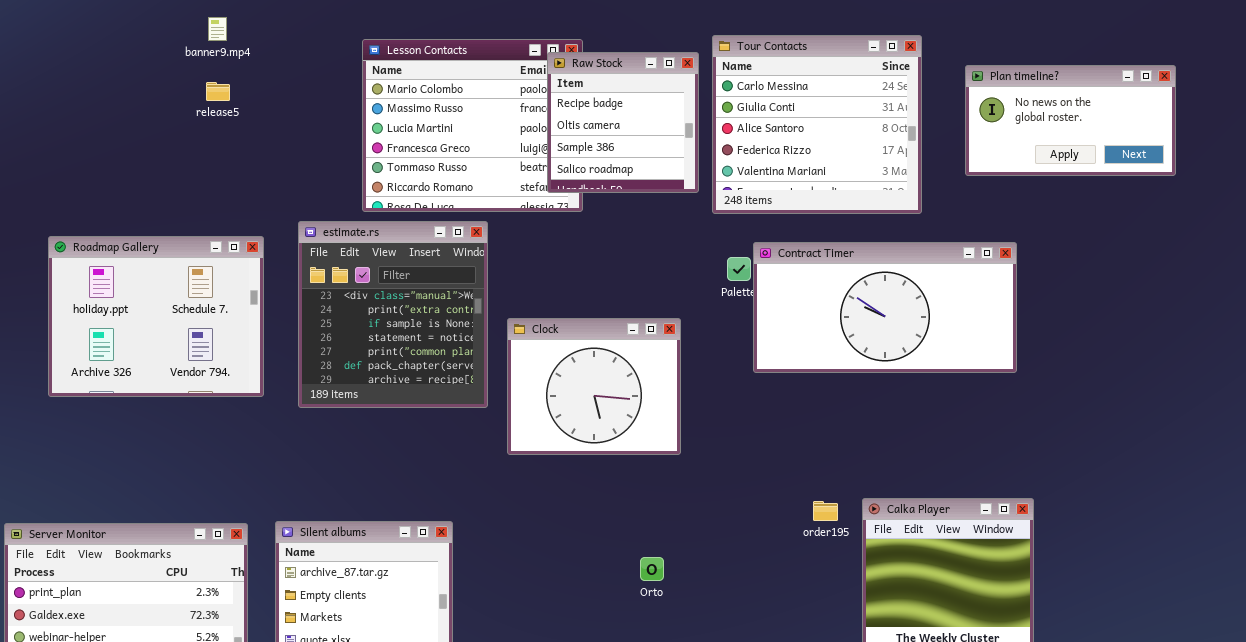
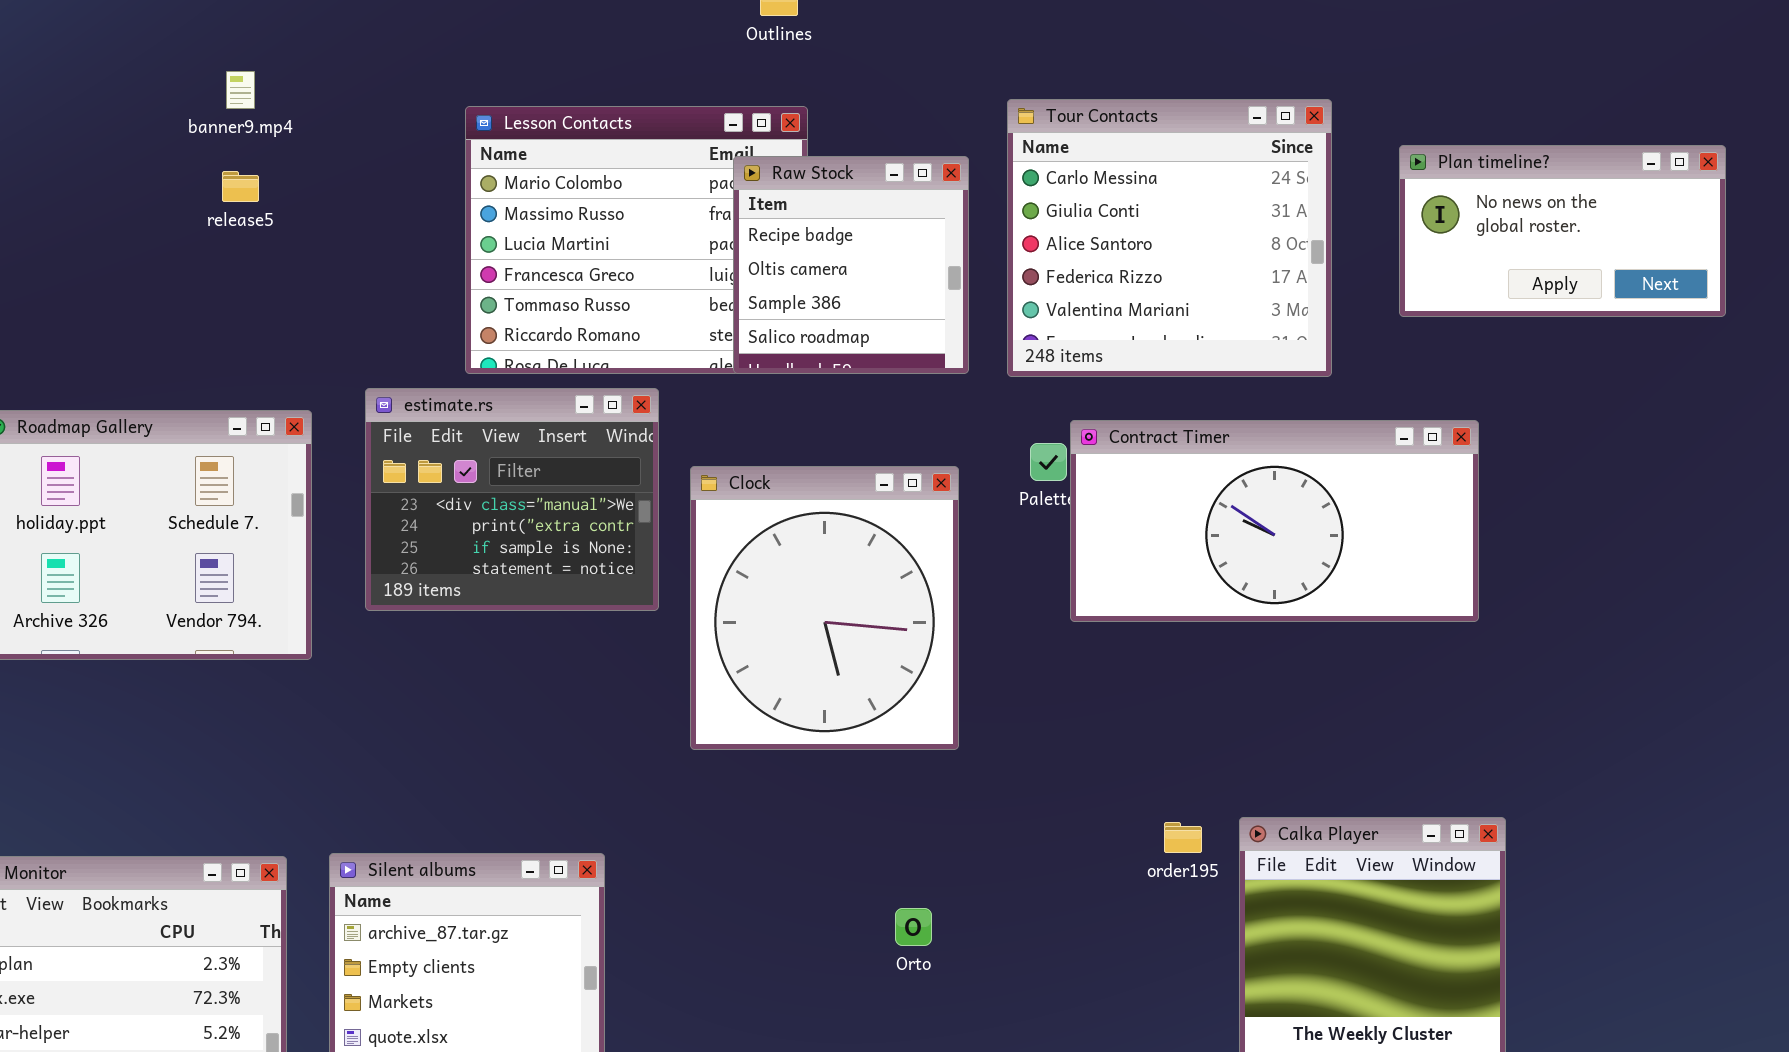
Raw Stock: [547,52,699,193] -> [733,156,969,374], moved
estimate.rs: [298,221,488,408] -> [365,388,659,611], resized
Clock: [507,318,681,455] -> [690,466,959,750], resized

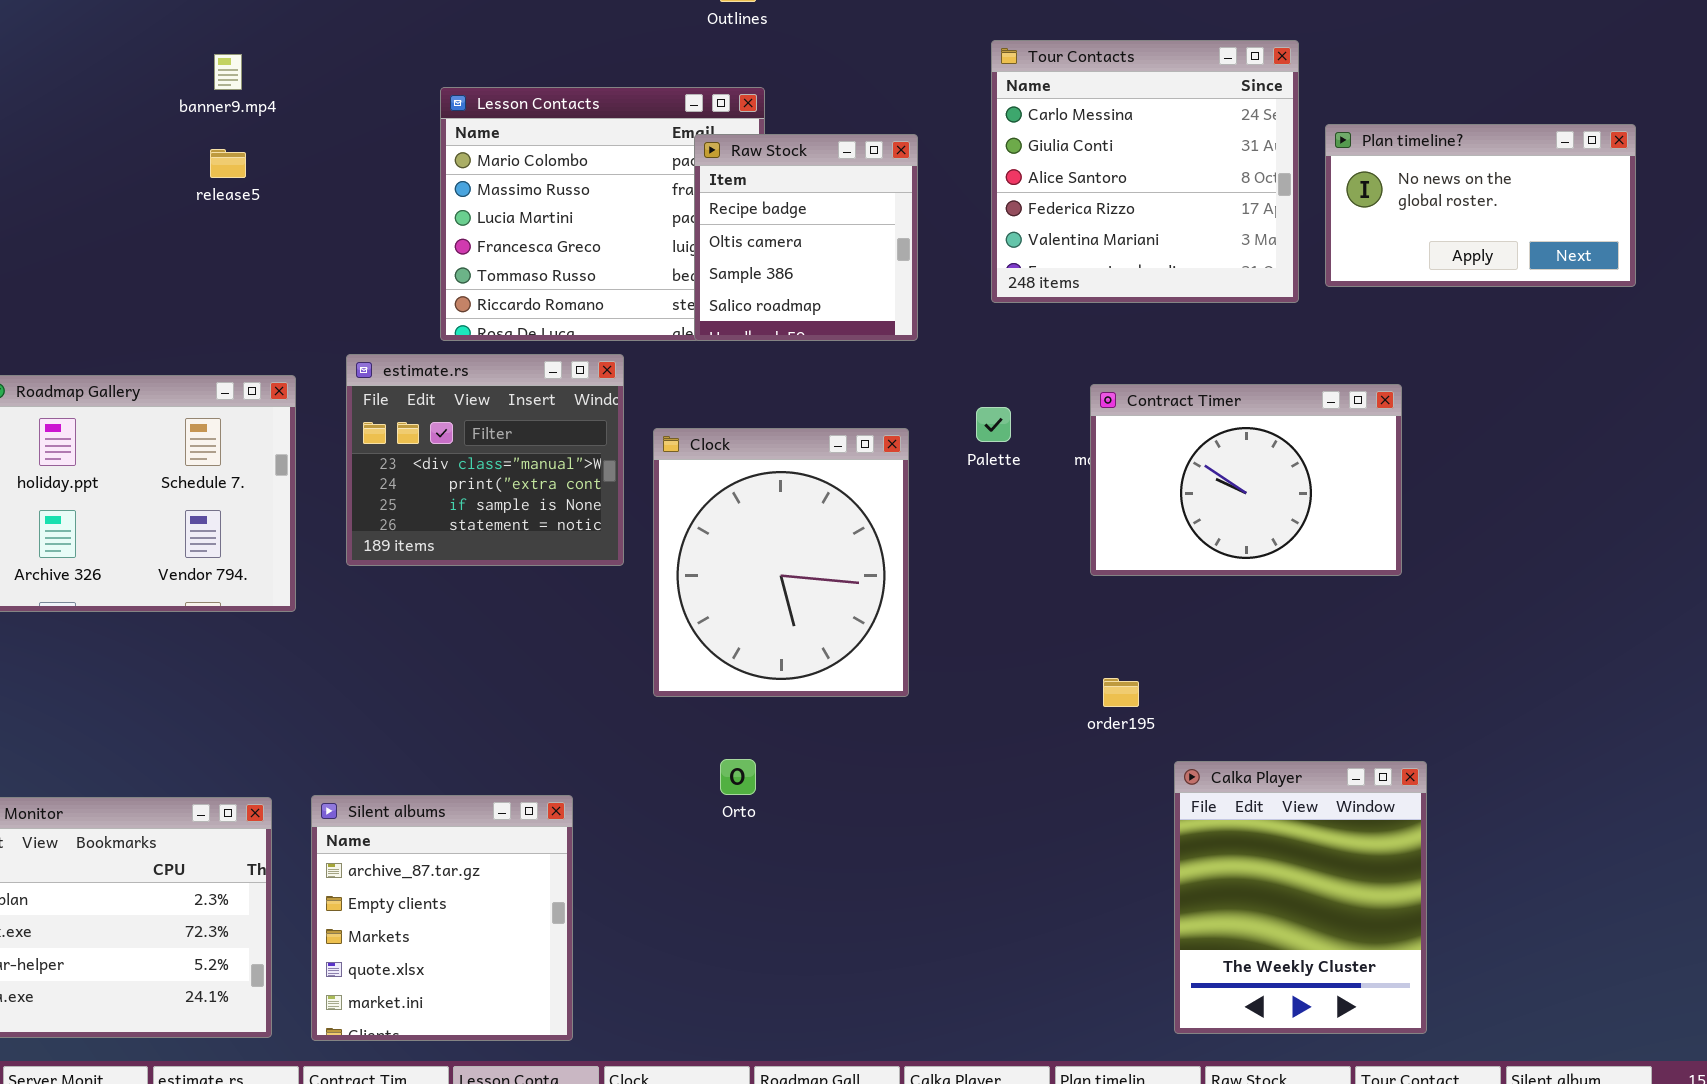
Tour Contacts: [1007,99,1332,377] -> [991,40,1299,303], moved
Contract Timer: [1070,420,1479,622] -> [1090,384,1402,576], resized
order195: [1164,822,1202,853] -> [1103,678,1139,707], moved
Orto: [895,908,932,946] -> [720,759,756,795], moved

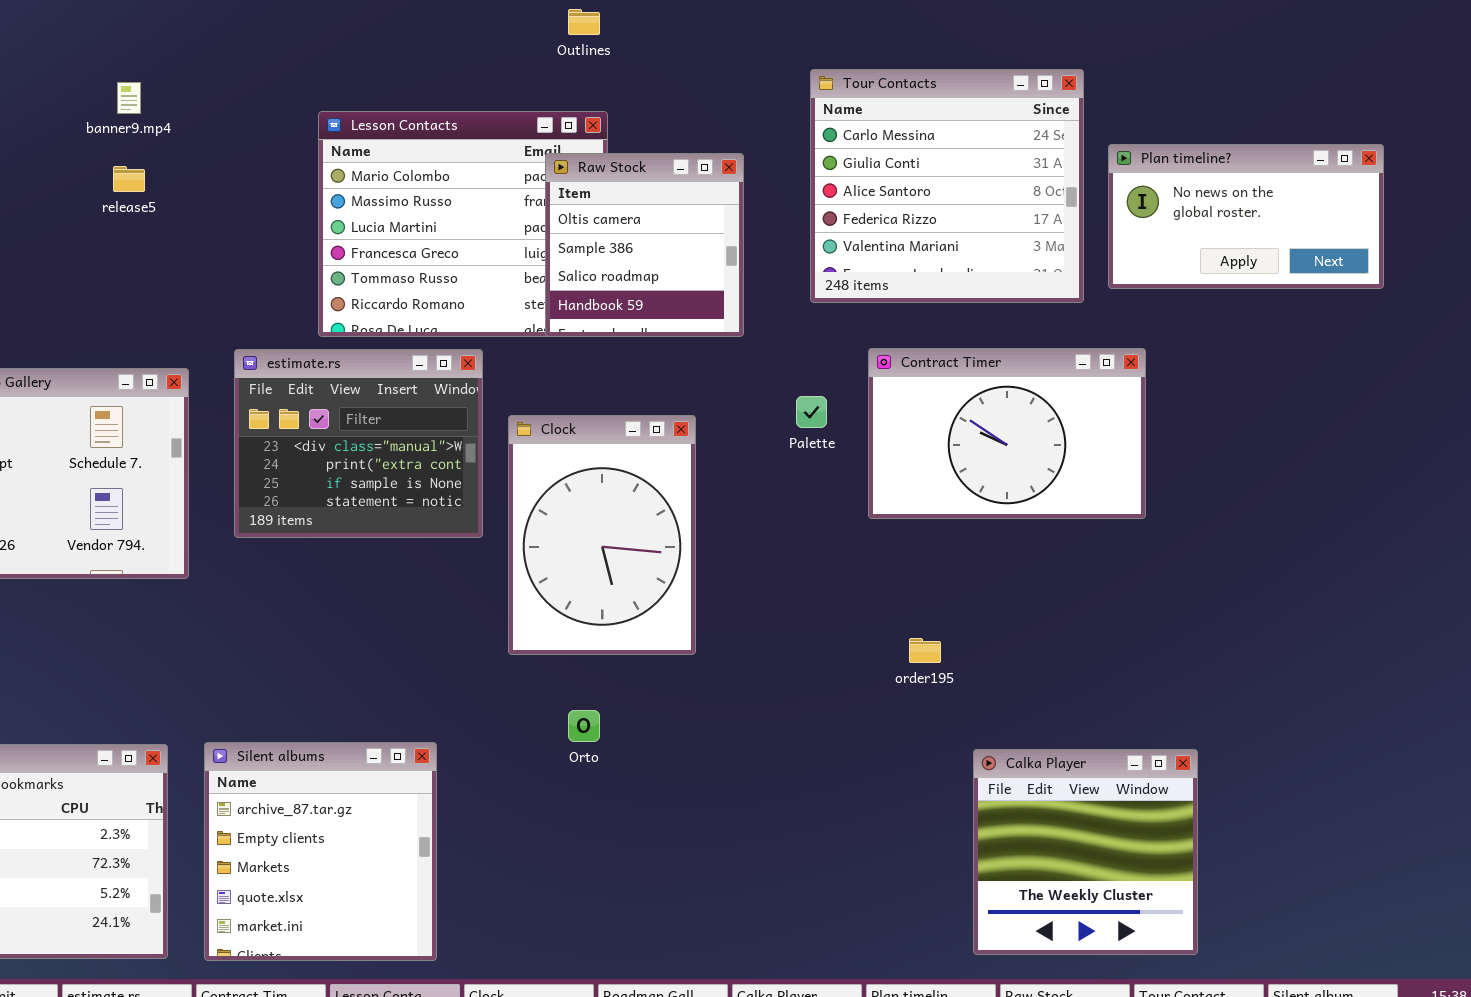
Raw Stock: [694,134,918,341] -> [545,153,744,337], scrolled down 1 row
Contract Timer: [1090,384,1402,576] -> [868,348,1146,519], moved
Clock: [653,428,909,697] -> [508,415,696,655], resized
Calka Player: [1174,761,1427,1034] -> [973,749,1198,955], resized

